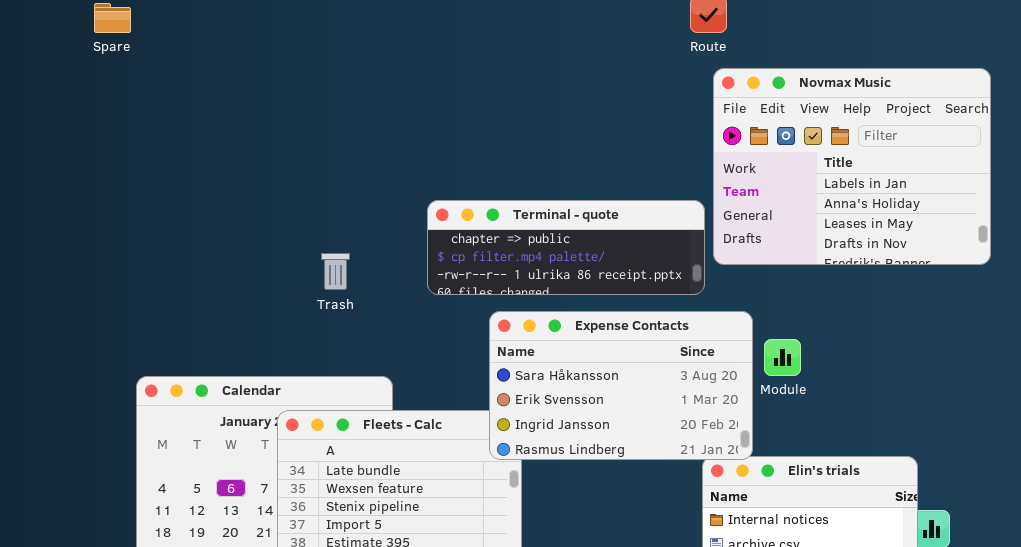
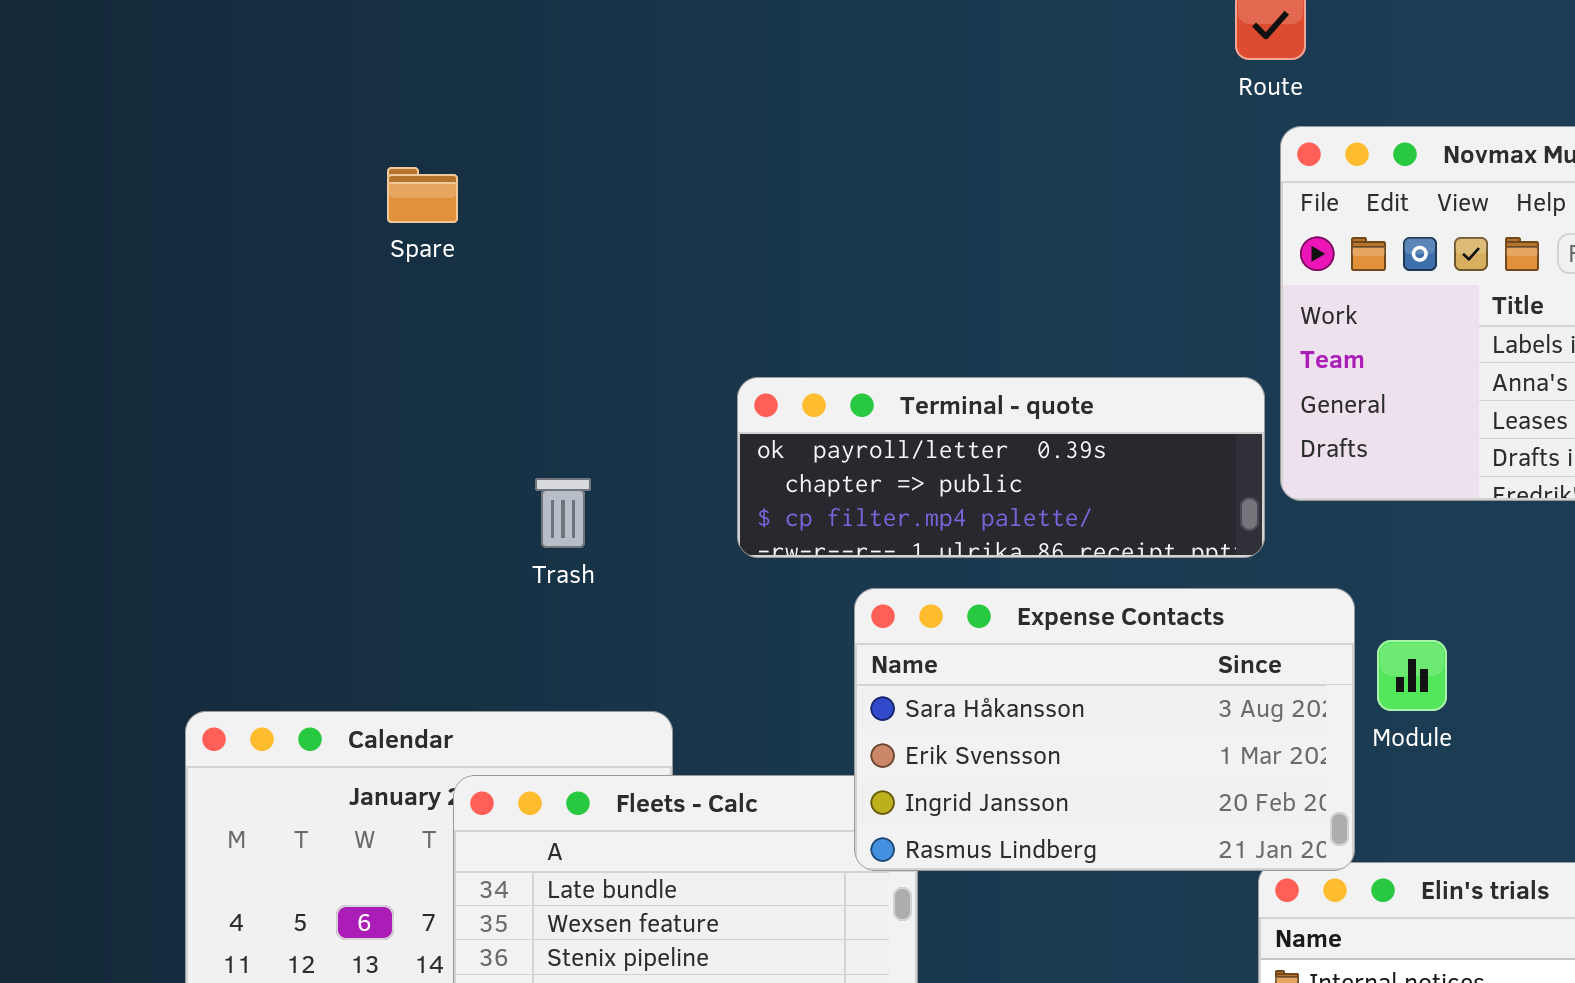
Spare: [94,3,131,33] -> [387,167,458,223], moved
Terminal - quote: [427,200,705,295] -> [737,377,1265,558], scrolled up 1 row

